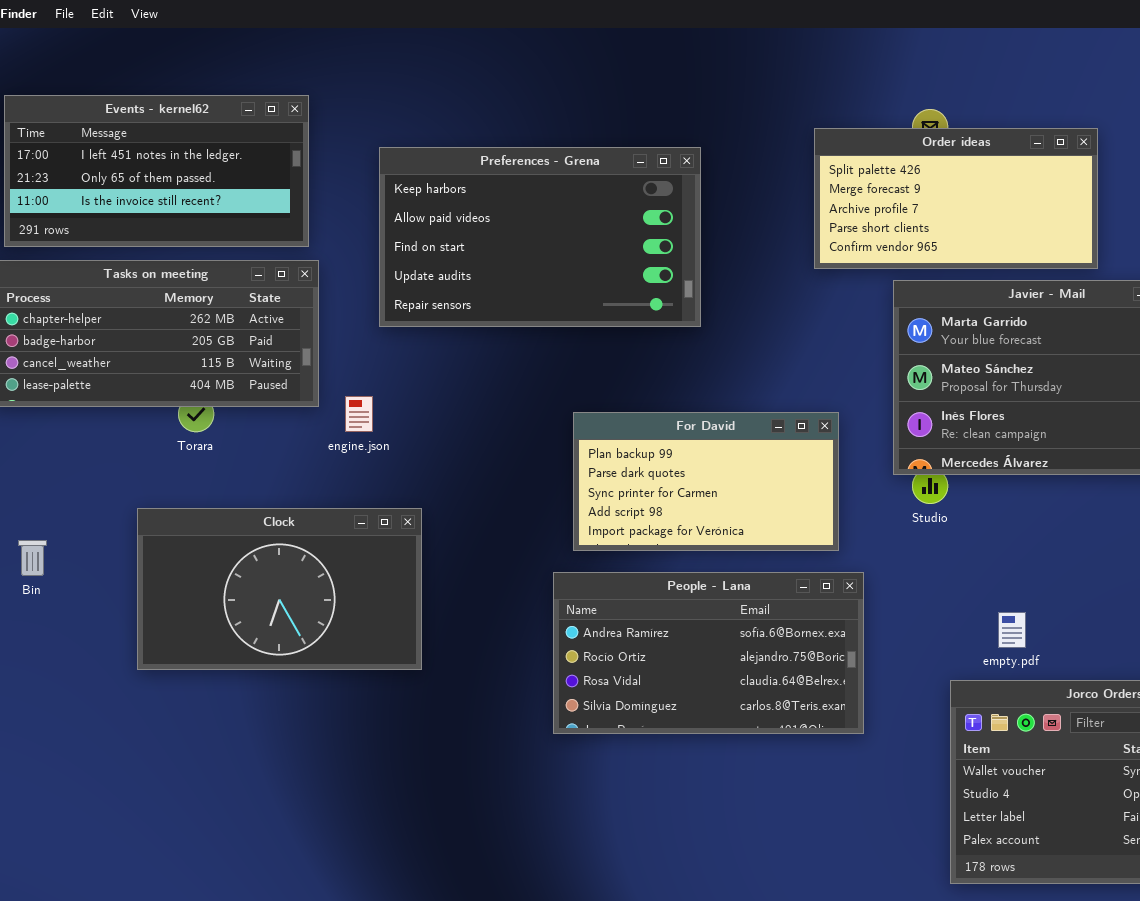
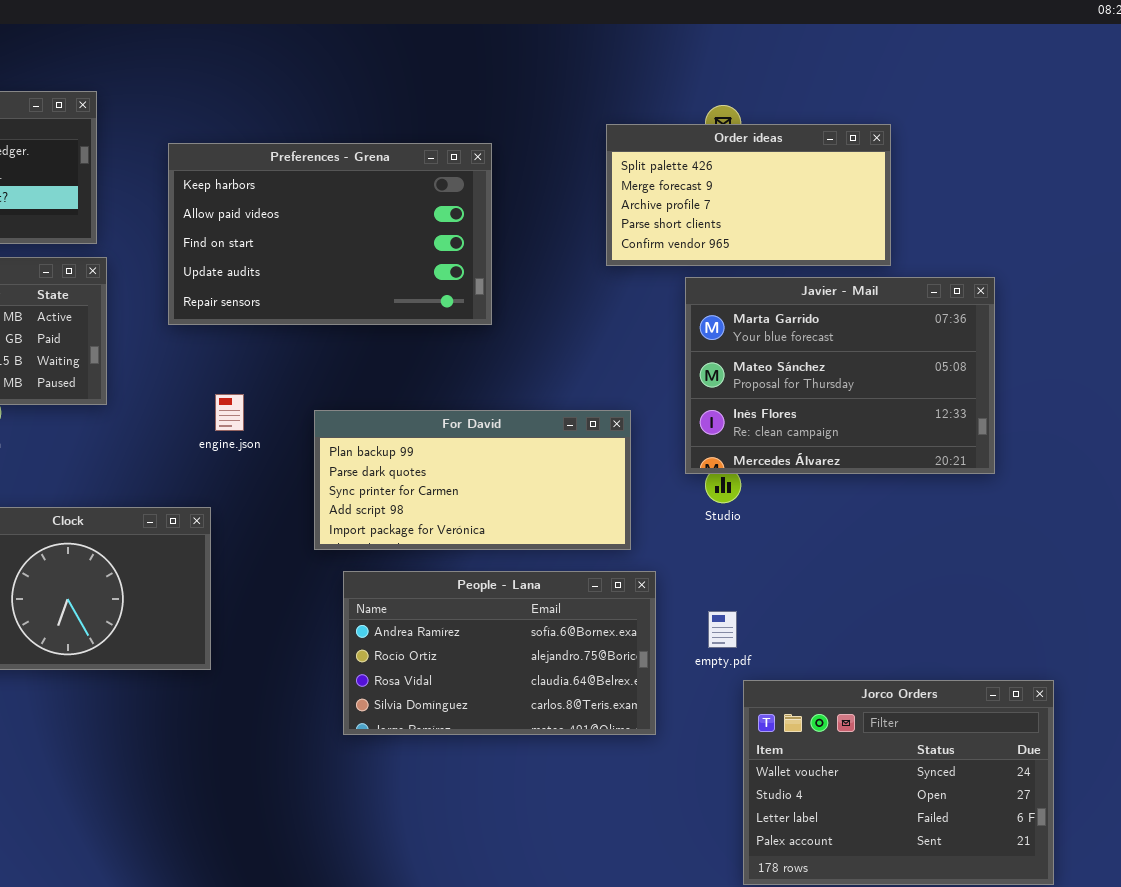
engine.json: [345,396,373,432] -> [215,394,244,431], moved
For David: [573,412,839,551] -> [314,410,631,550], resized
empty.pdf: [998,612,1026,648] -> [708,611,737,648], moved

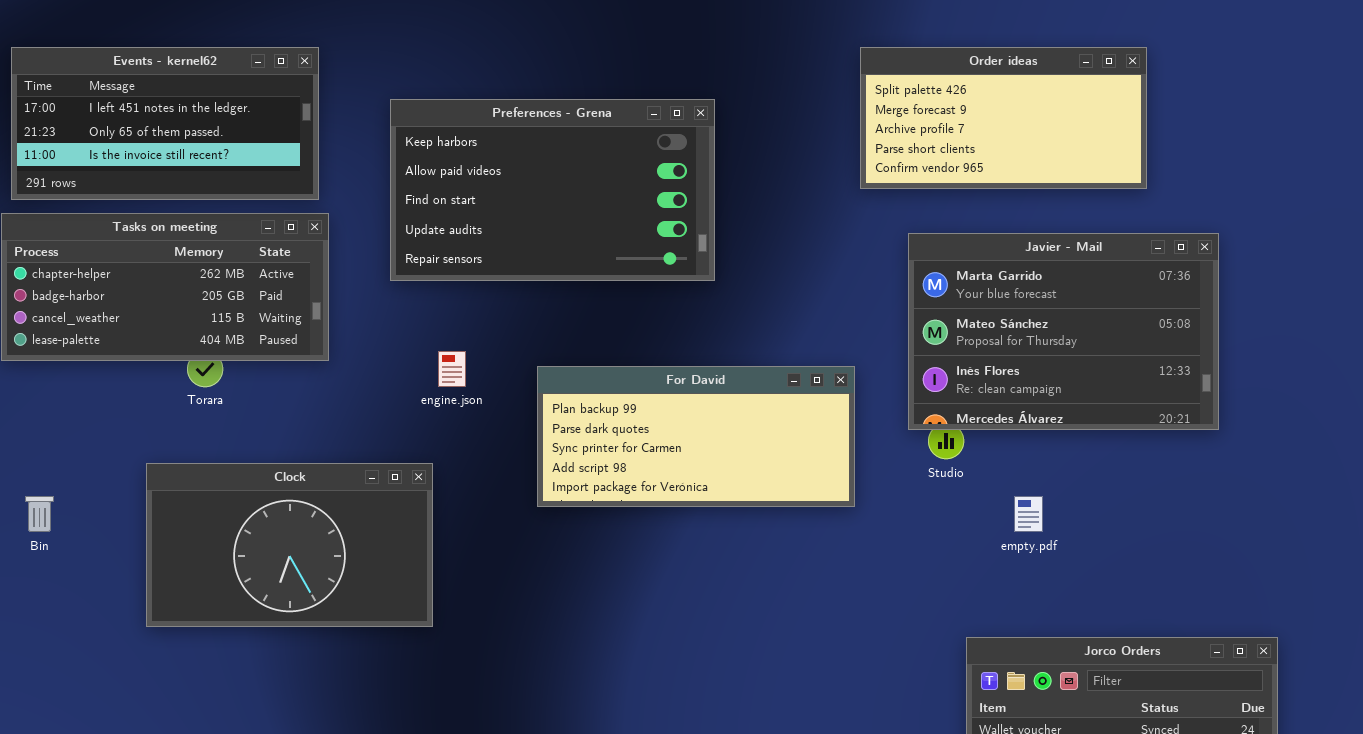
Order ideas: [606,124,891,266] -> [860,47,1147,189], moved
People - Lana: [343,571,656,735] -> none, closed
empty.pdf: [708,611,737,648] -> [1014,496,1043,532], moved

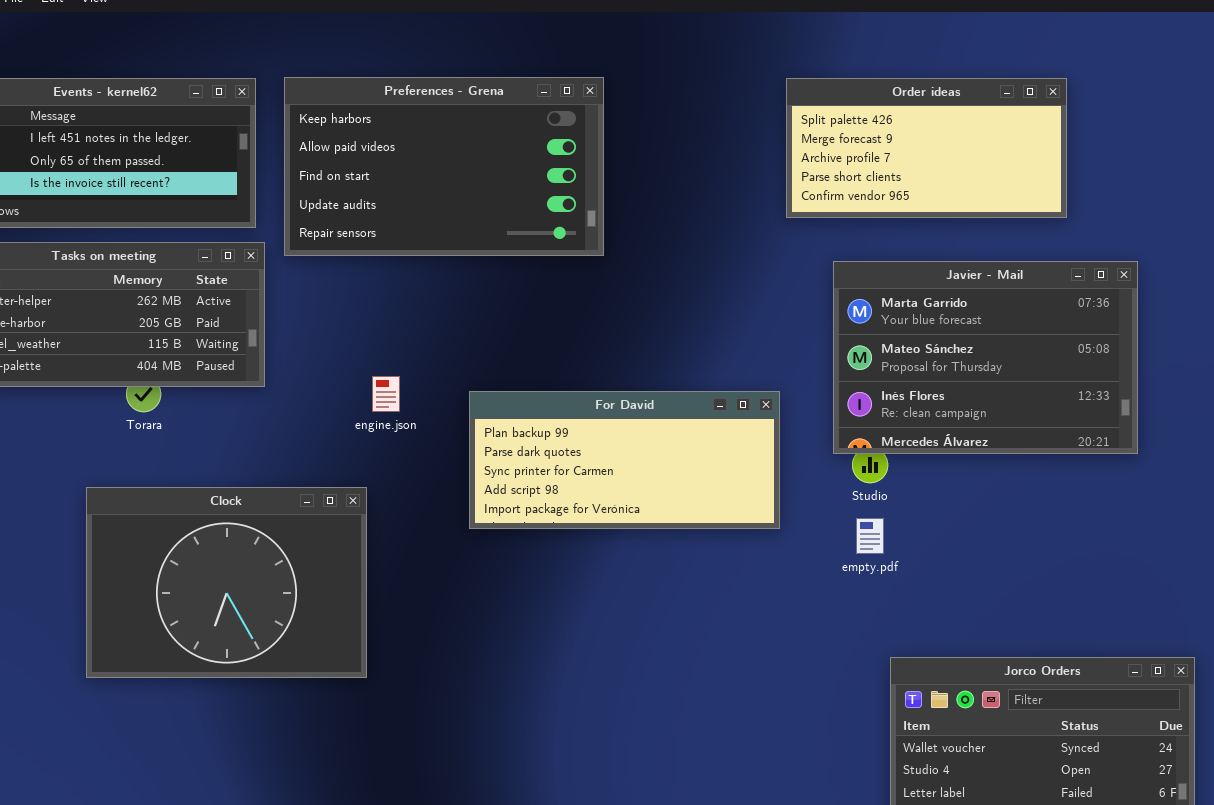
Preferences - Grena: [390,99,715,281] -> [284,77,604,256], moved
Clock: [146,463,433,627] -> [86,487,367,678], resized
empty.pdf: [1014,496,1043,532] -> [856,518,884,554], moved

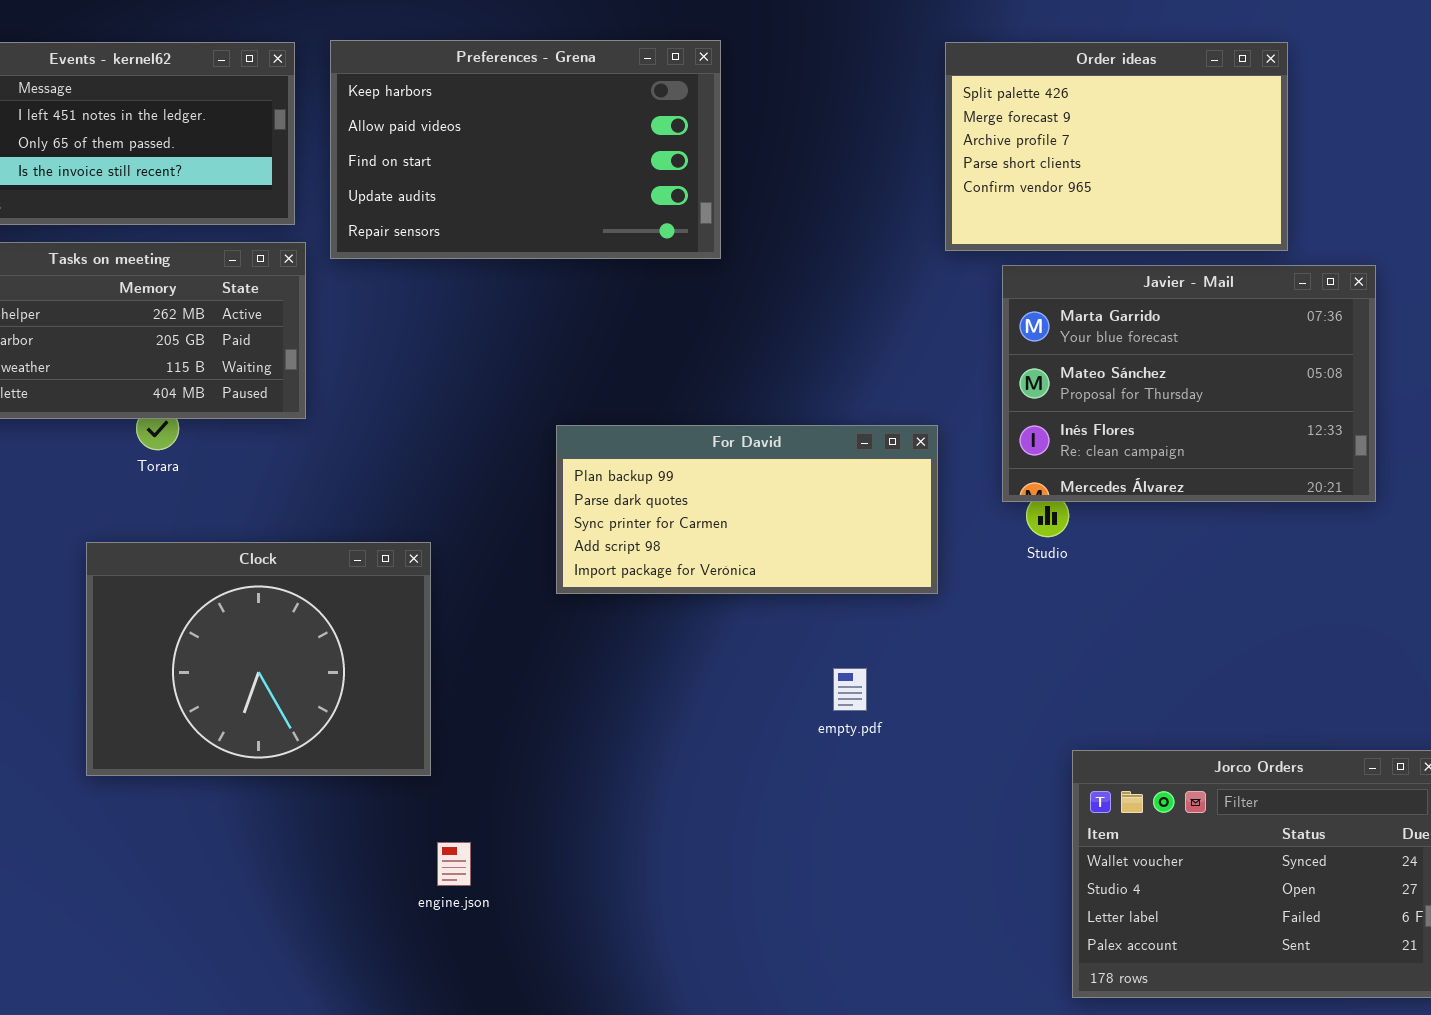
Order ideas: [786,78,1067,218] -> [945,42,1288,251], resized
engine.json: [372,376,400,412] -> [437,842,471,886], moved
empty.pdf: [856,518,884,554] -> [833,668,867,711], moved

